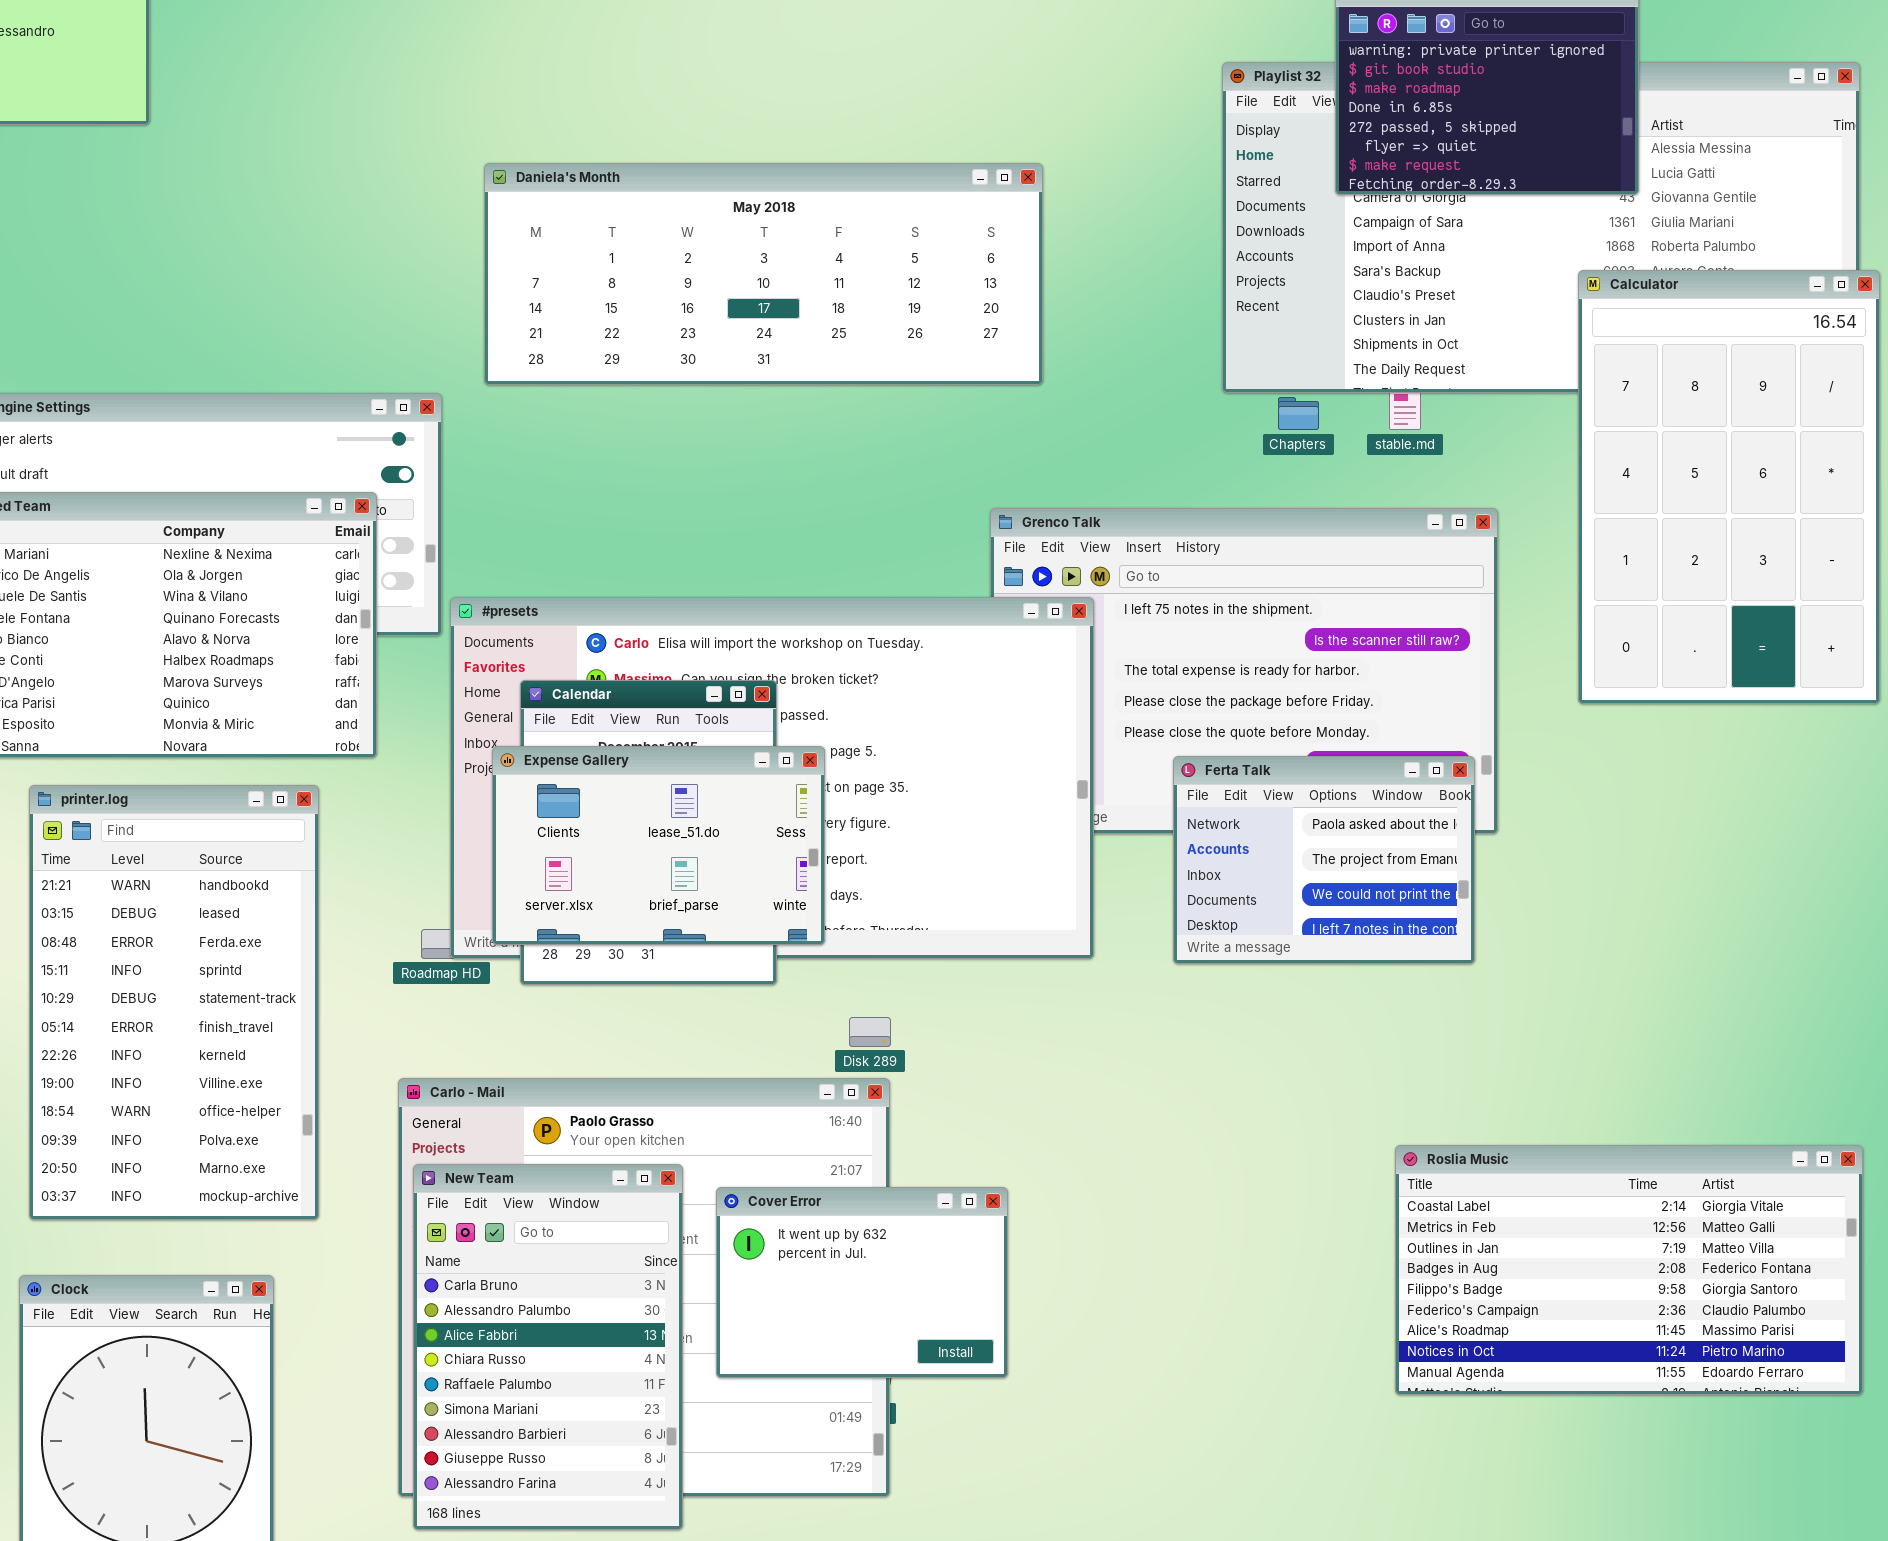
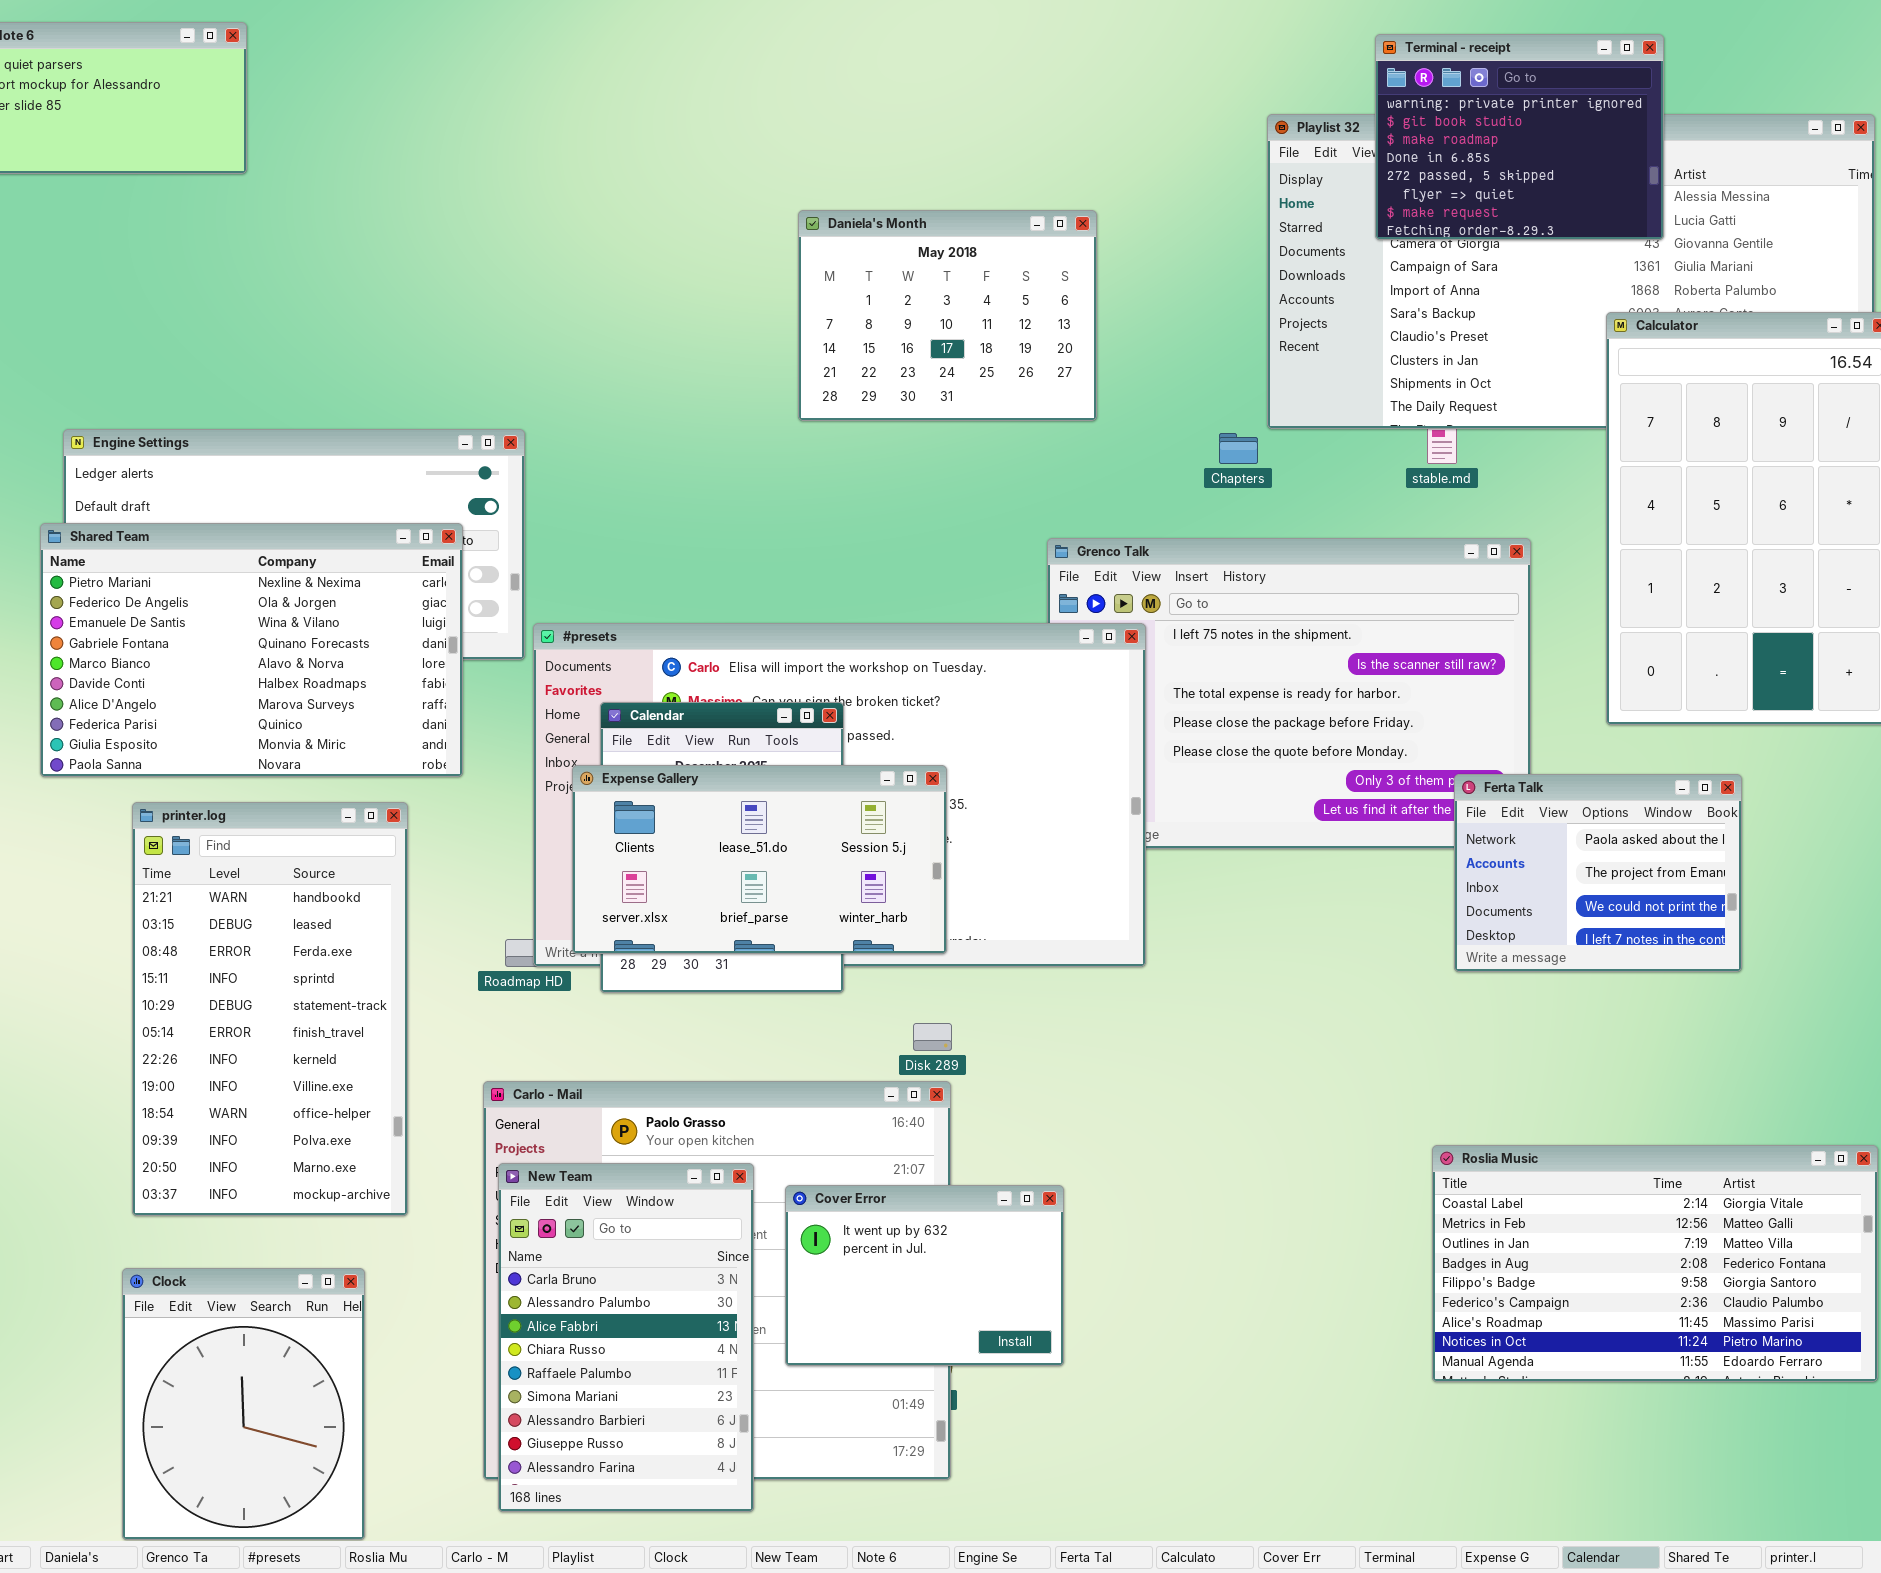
Daniela's Month: [484,163,1043,385] -> [798,210,1097,421], resized
Chapters: [1278,397,1319,430] -> [1219,433,1258,464], moved
Expense Gallery: [492,746,825,945] -> [572,765,947,954], resized
Ferta Talk: [1173,756,1475,964] -> [1454,774,1742,972], moved

